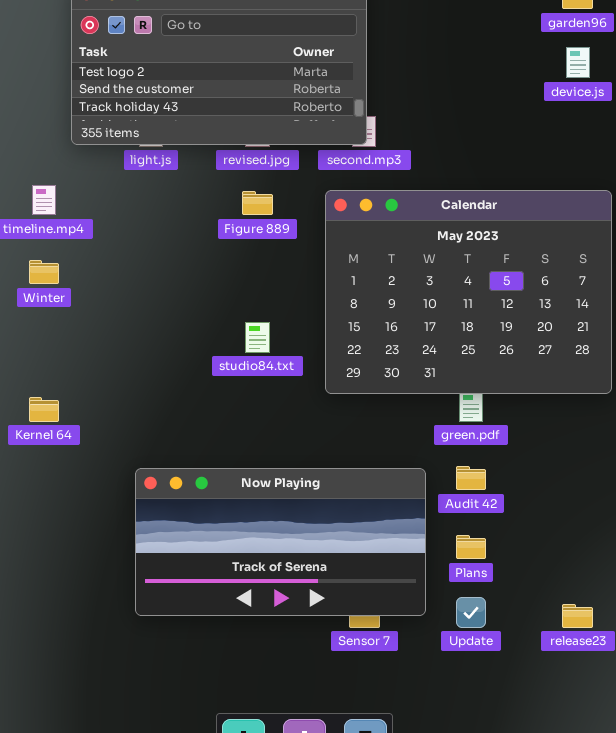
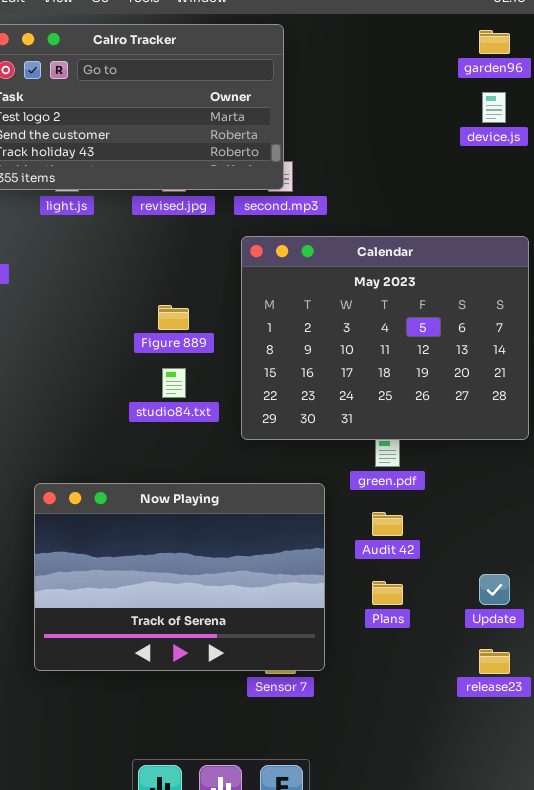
Figure 889: [242,191,273,215] -> [158,305,189,330], moved
Now Playing: [135,468,426,616] -> [34,483,325,671], moved, resized
Update: [456,597,486,628] -> [479,574,510,605], moved

